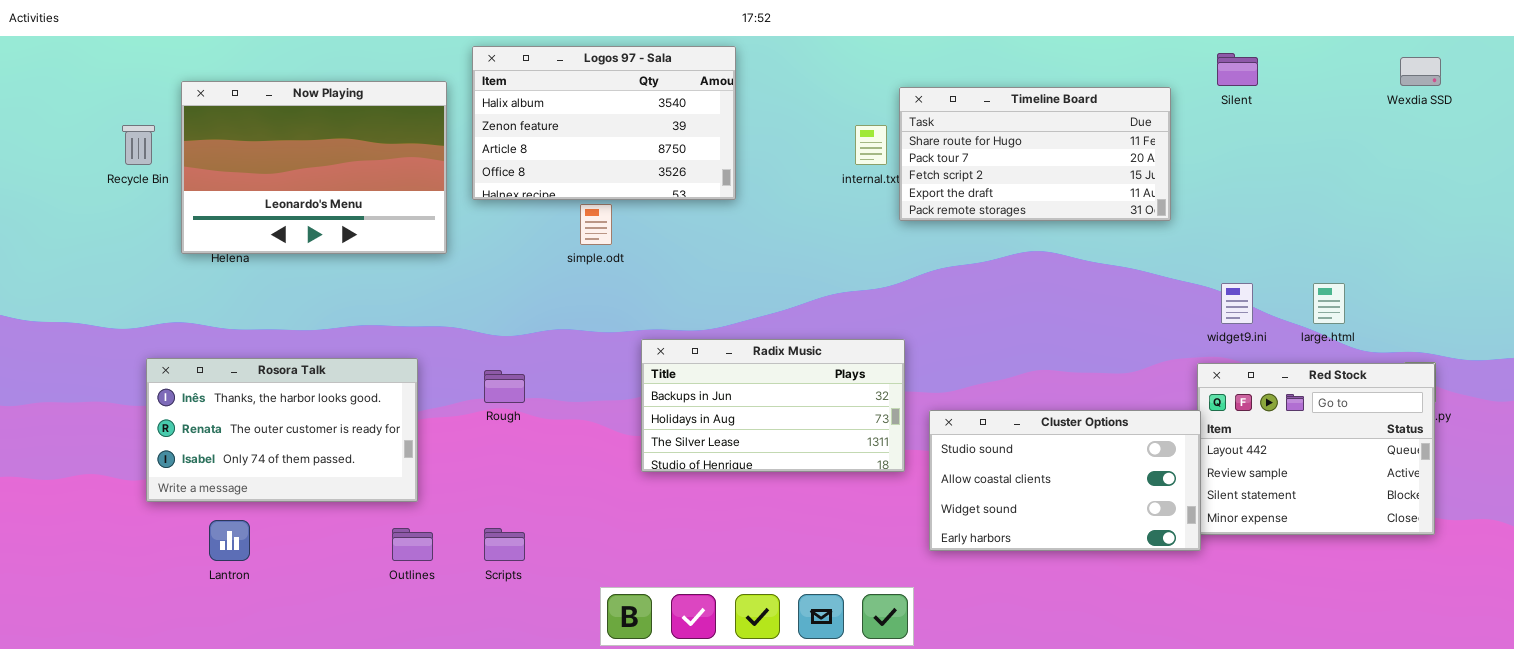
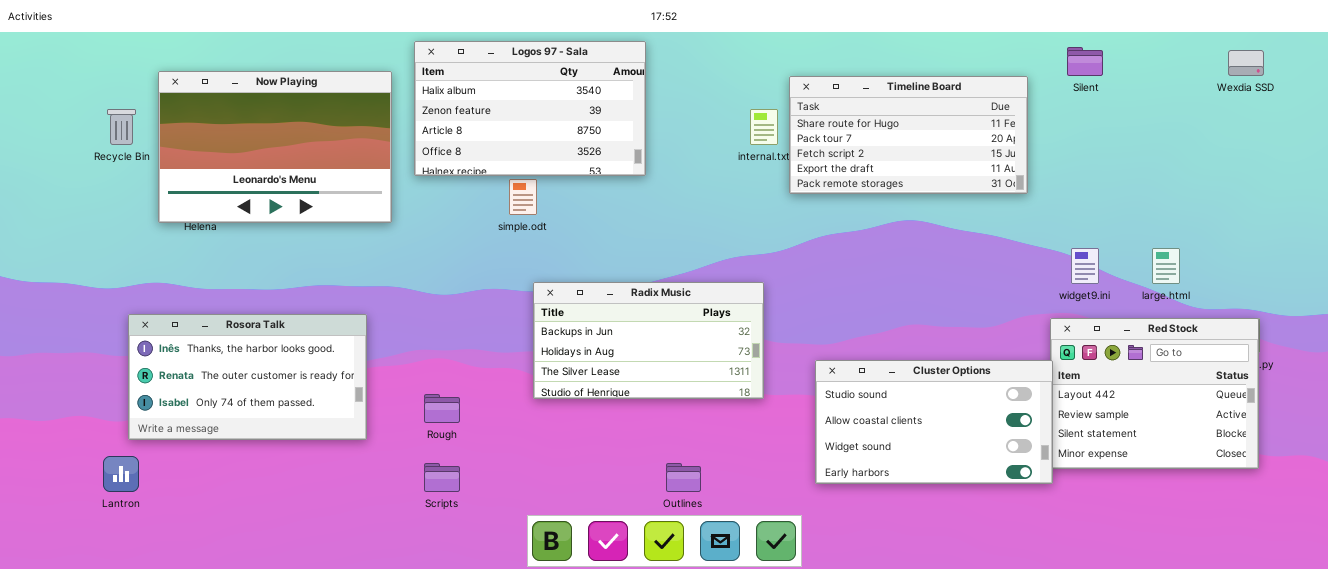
Radix Music: [641,339,905,472] -> [533,282,764,399], moved
Rough: [484,370,525,403] -> [424,394,460,423], moved
Lantron: [209,520,250,561] -> [103,456,139,492], moved
Outlines: [392,528,433,561] -> [666,463,701,492], moved

